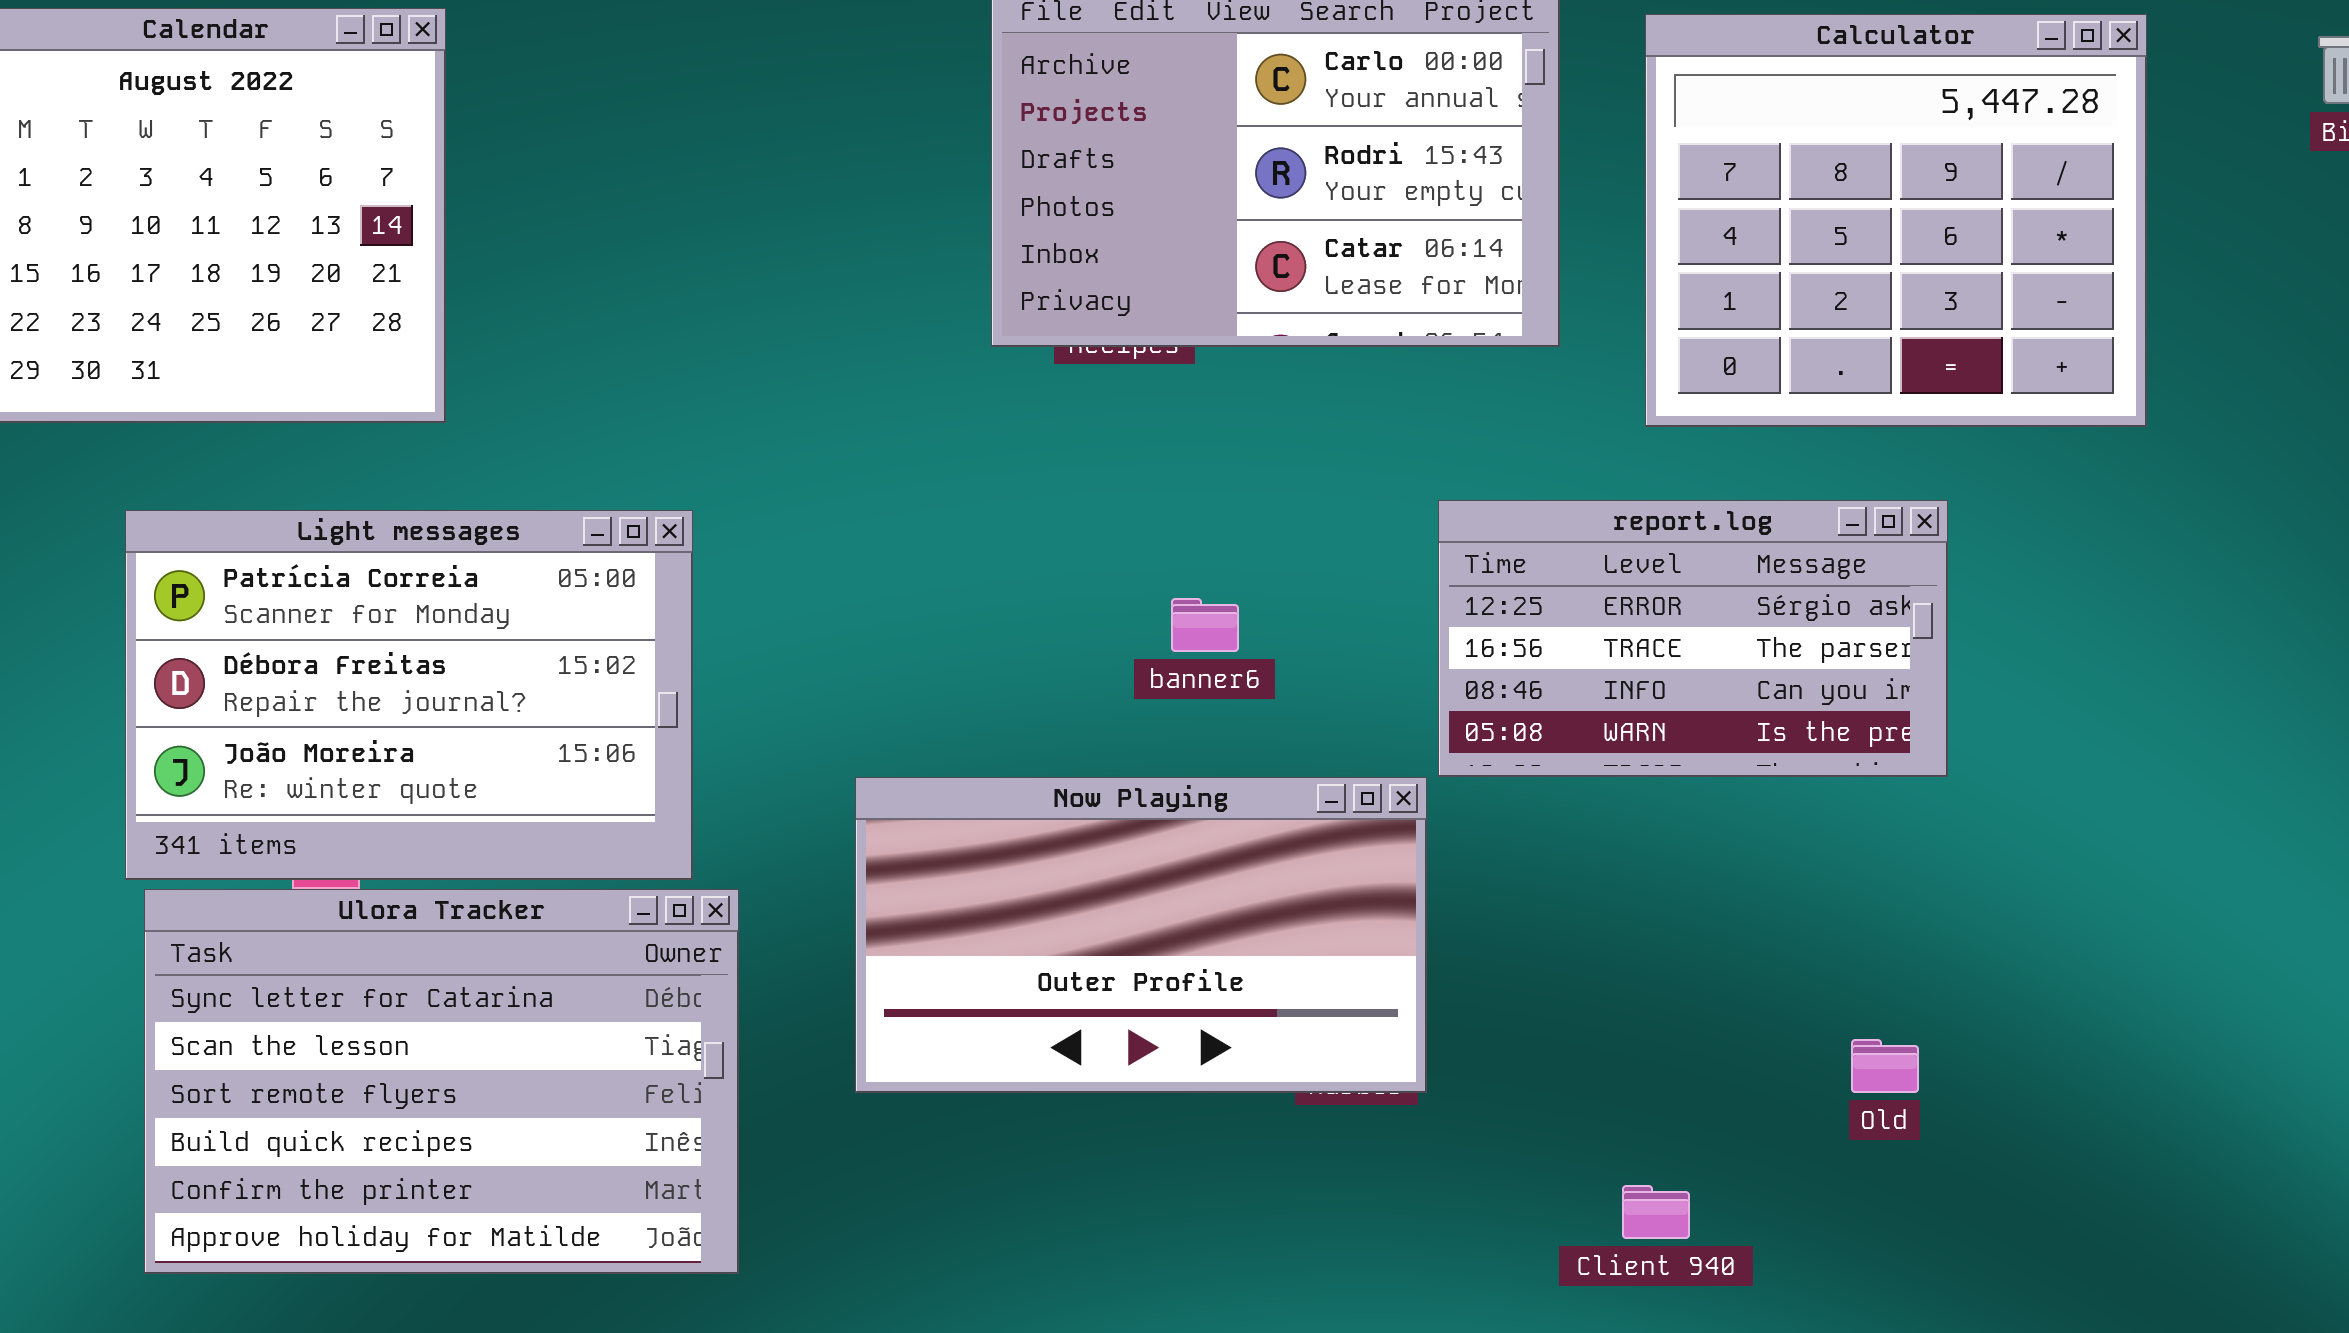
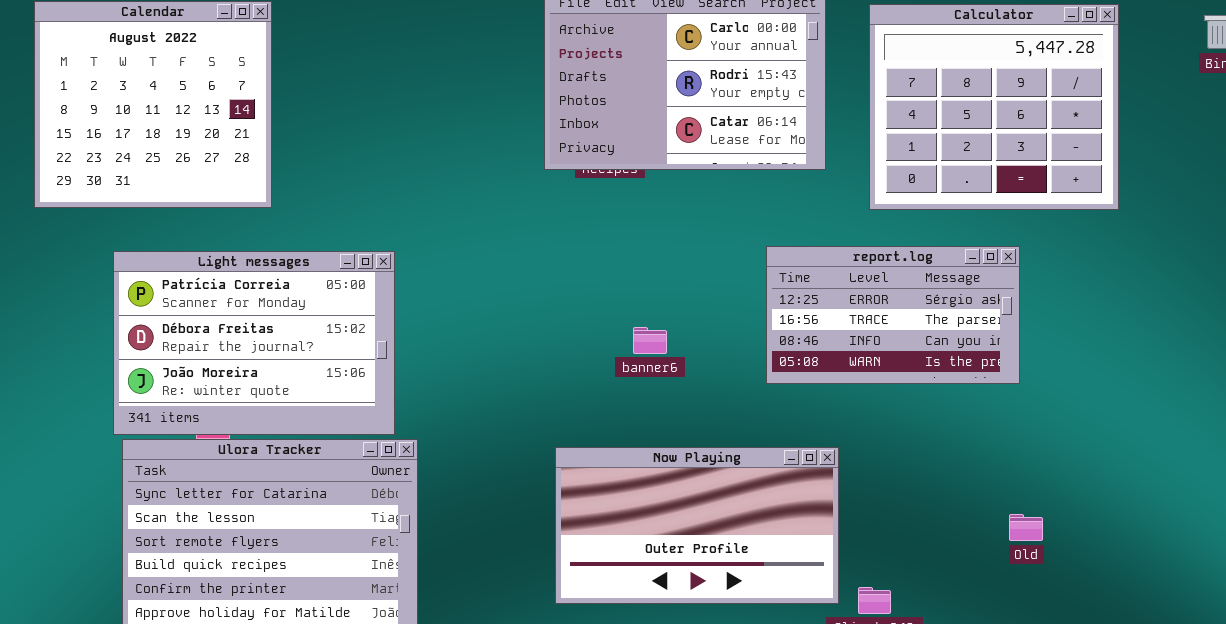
banner6: [1171,598,1239,652] -> [633,327,667,354], moved
Now Playing: [855,777,1427,1093] -> [555,447,839,604], moved
Old: [1851,1039,1919,1093] -> [1009,514,1043,541], moved

